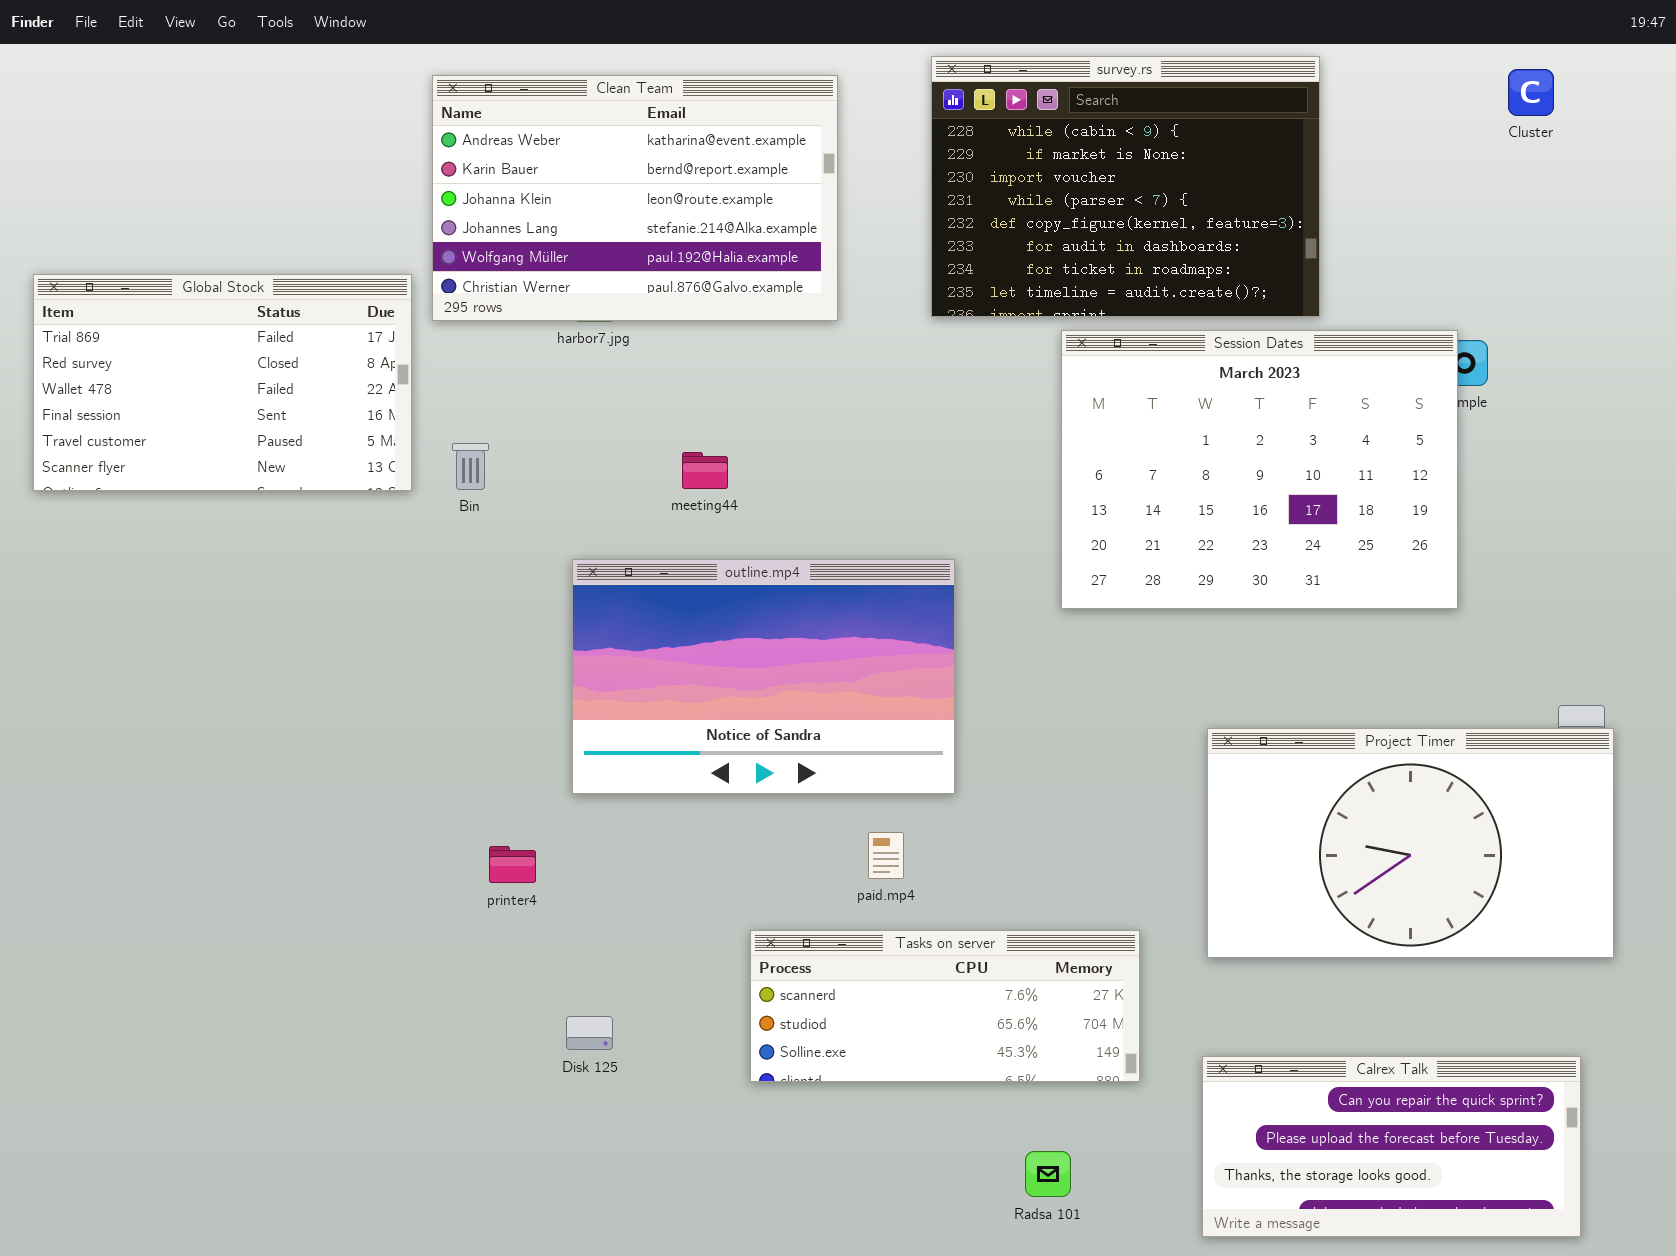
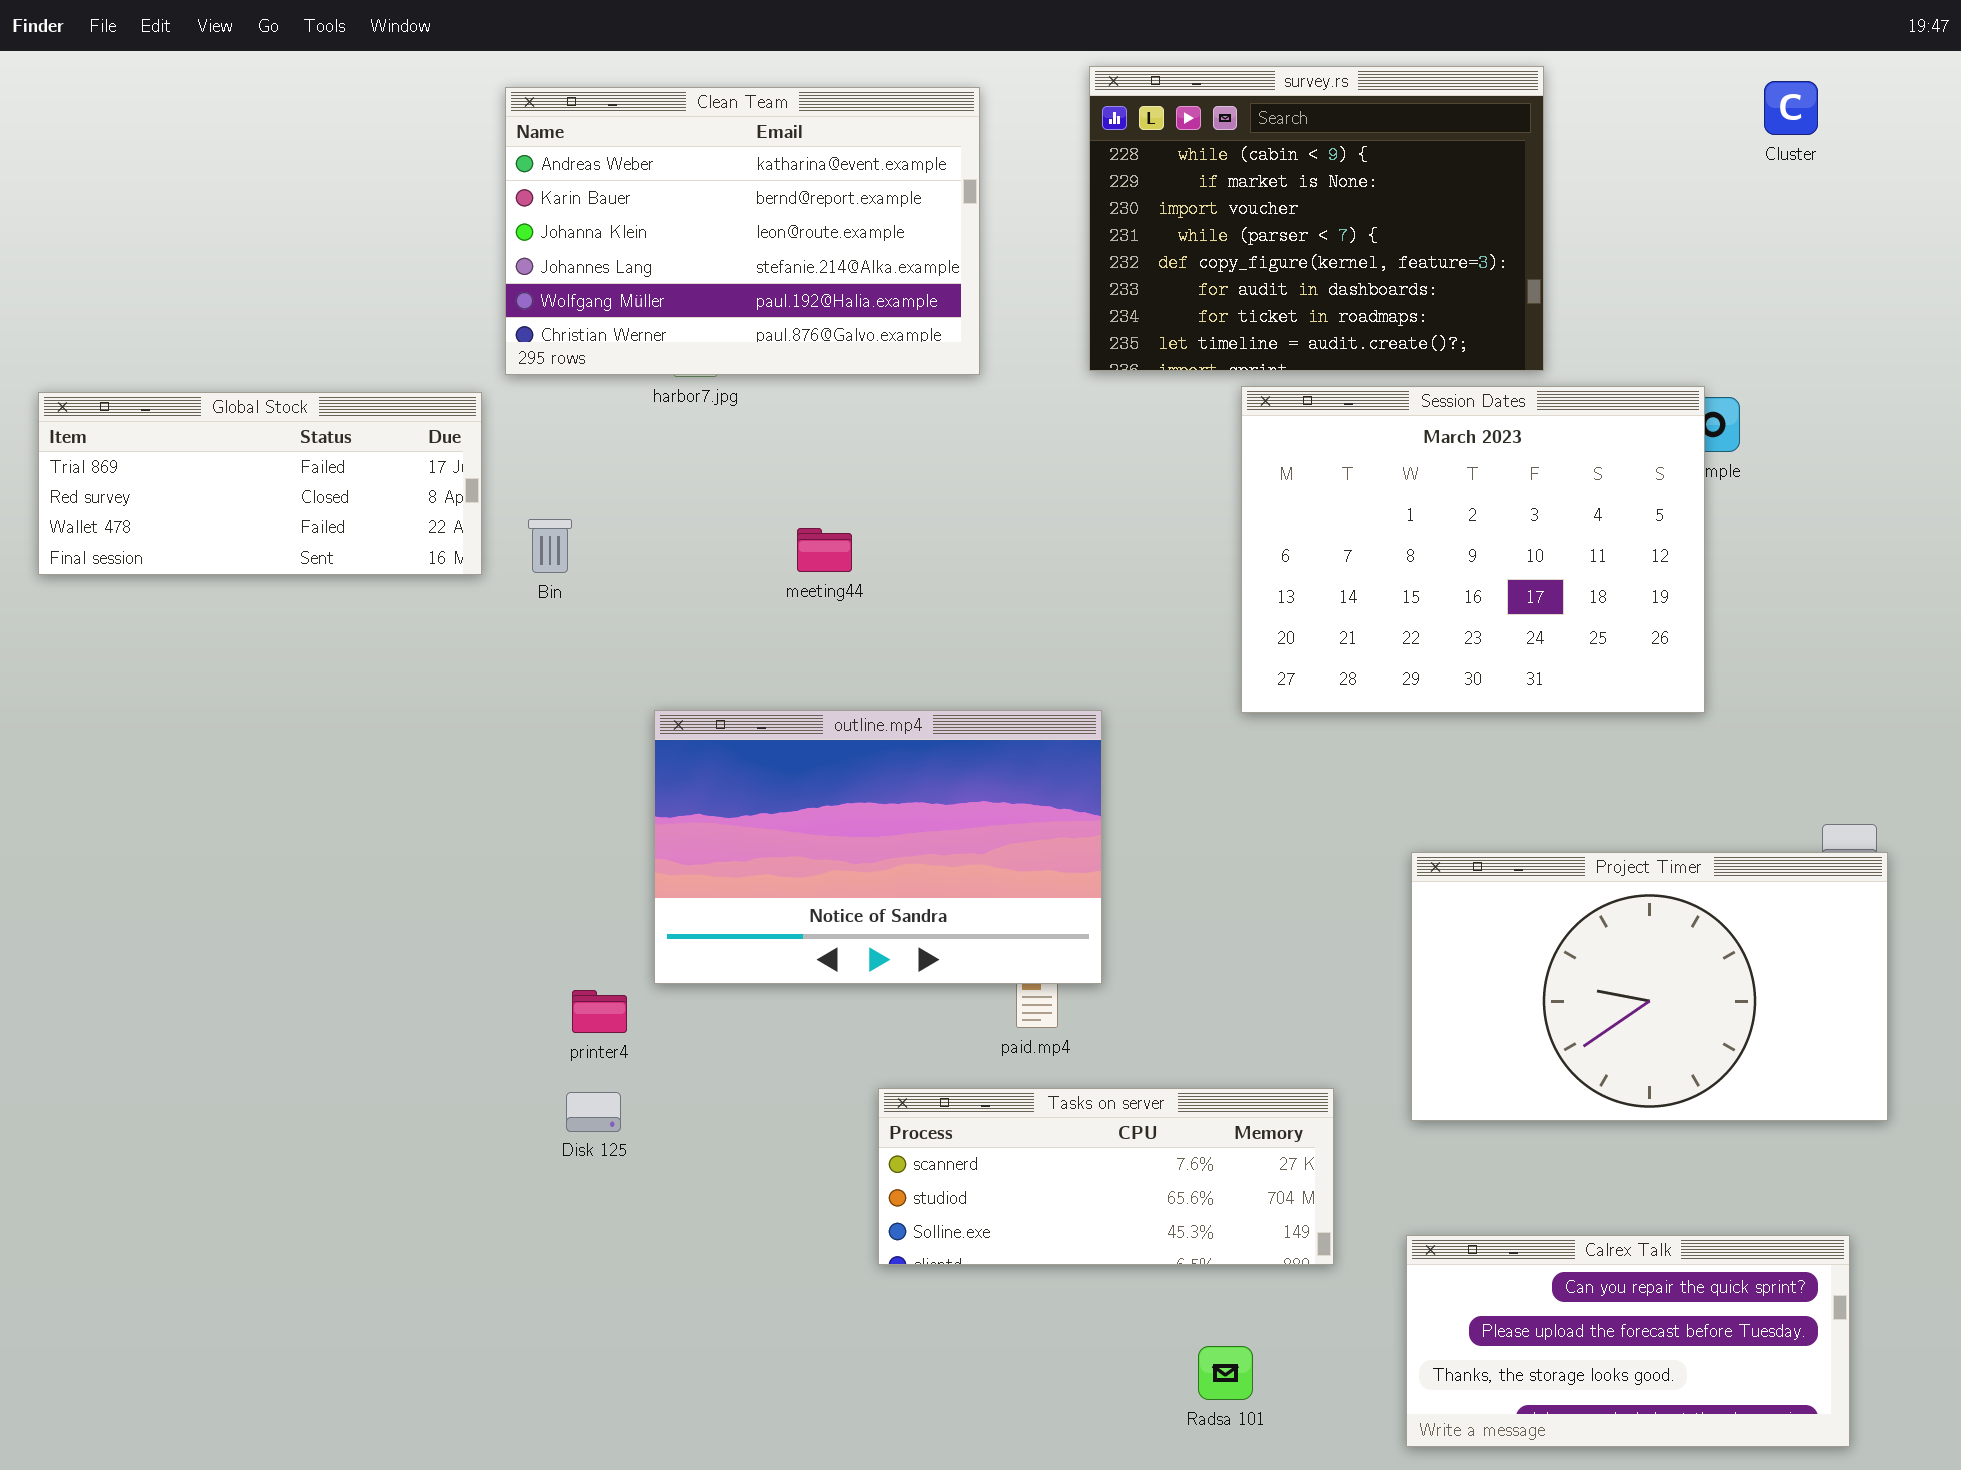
Global Stock: [33,274,412,491] -> [38,392,482,575], resized
outline.mp4: [572,559,955,794] -> [654,710,1102,984], moved
Disk 125: [566,1016,613,1050] -> [566,1092,621,1132], moved

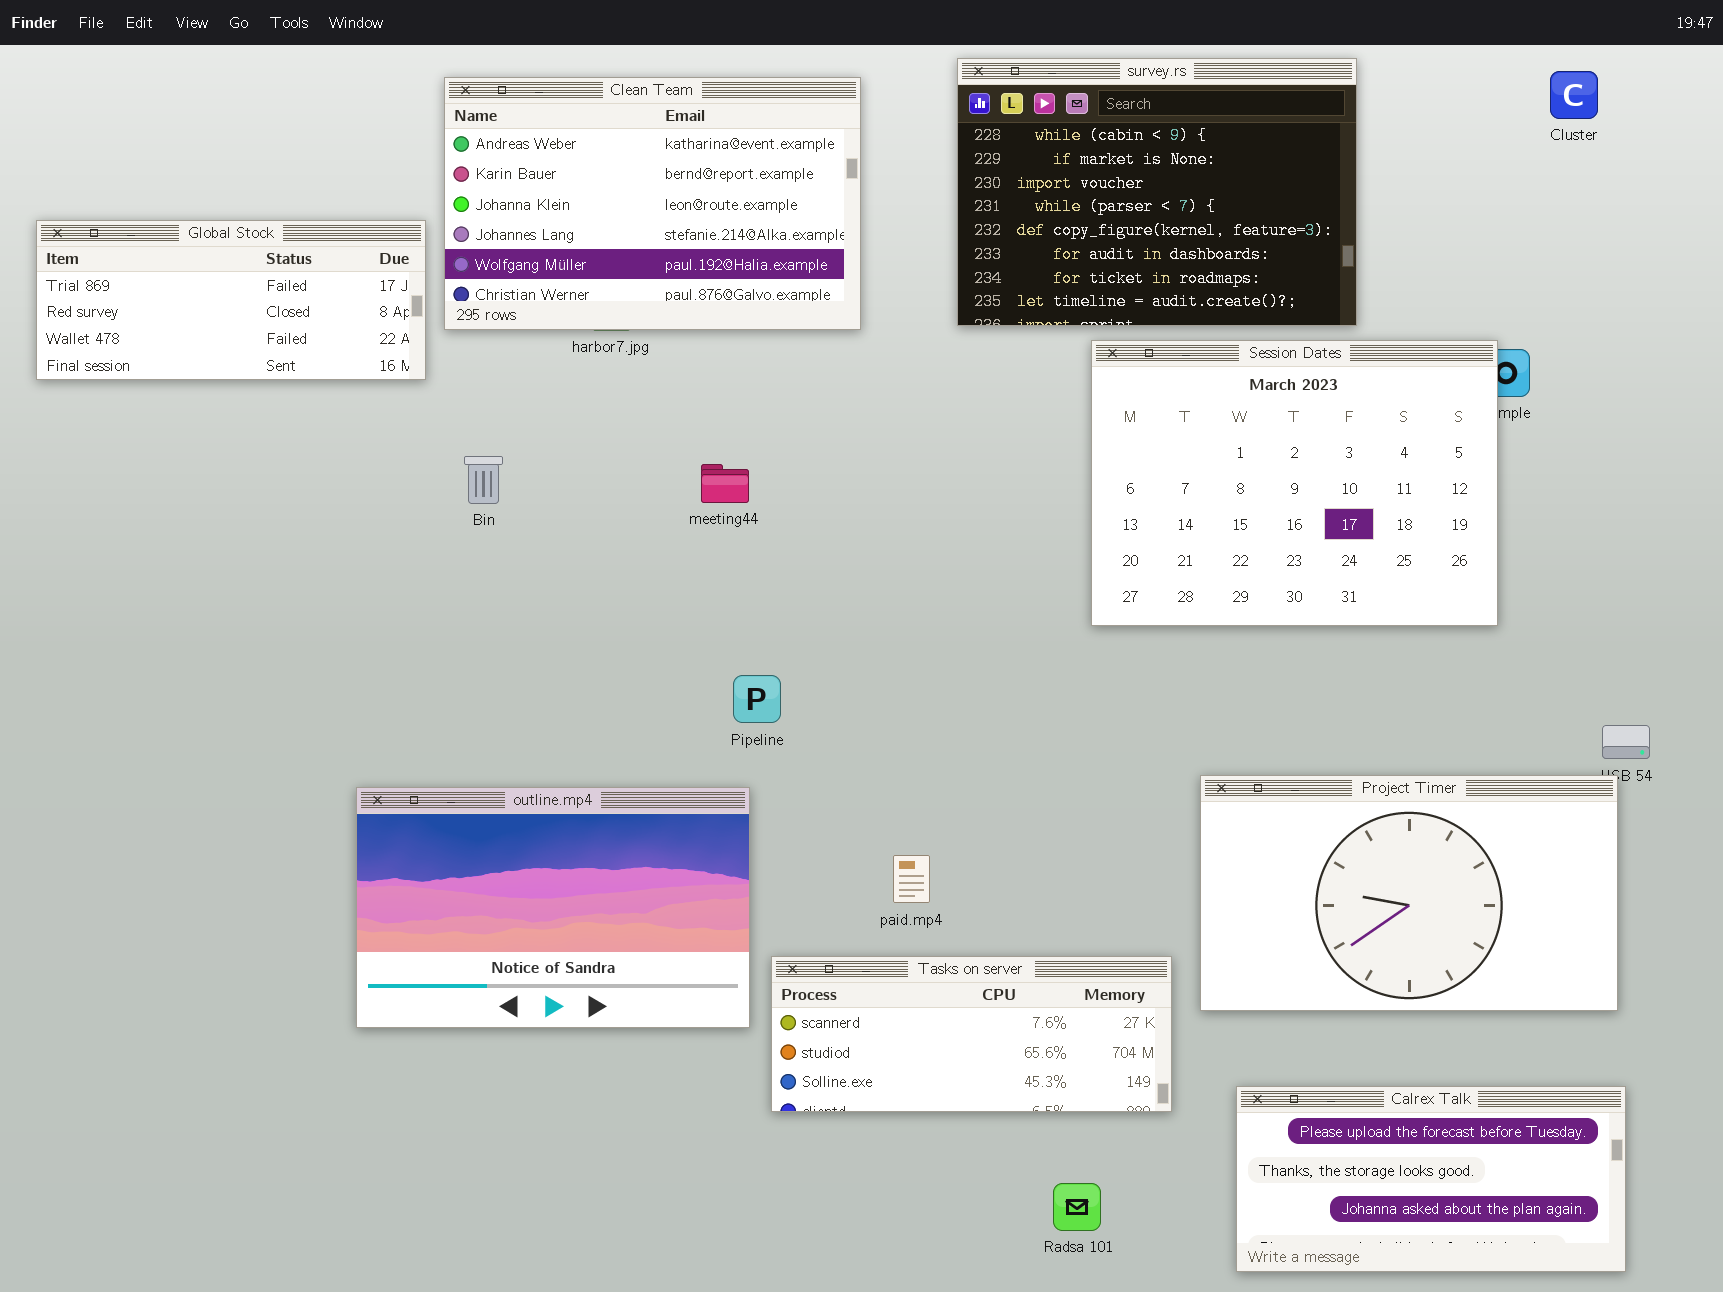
Global Stock: [38,392,482,575] -> [36,220,426,380], moved
outline.mp4: [654,710,1102,984] -> [356,787,750,1028], moved
Project Timer: [1411,852,1888,1121] -> [1200,775,1618,1011], moved
Calrex Talk: [1406,1235,1850,1447] -> [1236,1086,1626,1272], scrolled down 1 row

